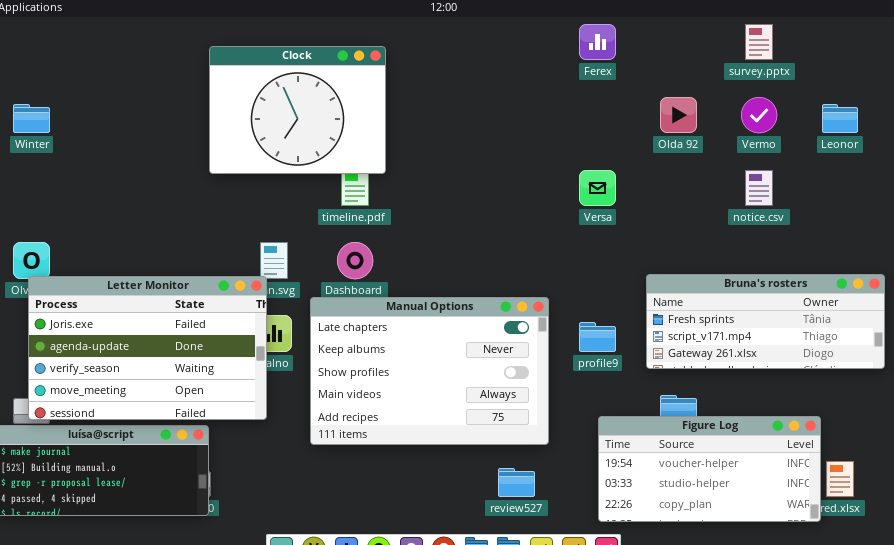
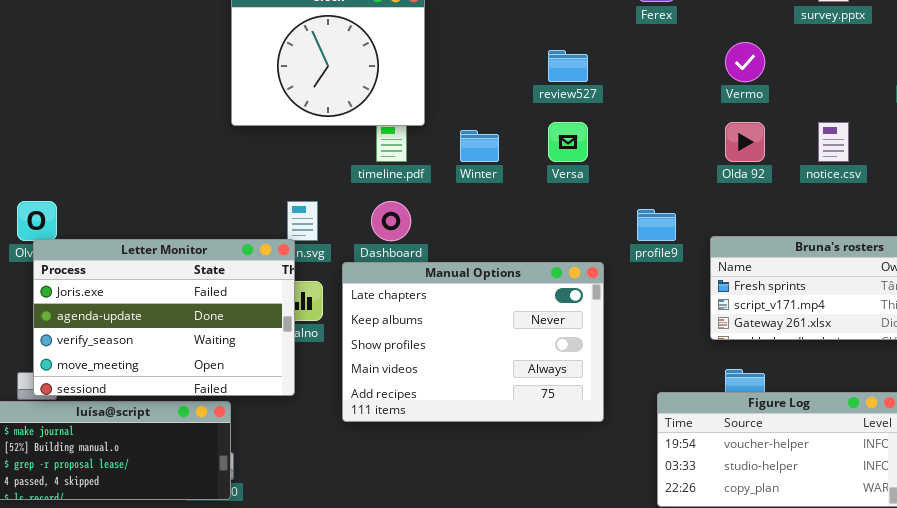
Olda 92: [660,97,697,133] -> [725,122,765,162], moved
Vermo: [741,97,777,133] -> [725,42,765,82], moved
Winter: [13,104,50,133] -> [460,130,499,162], moved
Versa: [579,170,616,206] -> [548,122,588,162], moved
profile9: [579,322,616,352] -> [637,209,676,241], moved
review527: [498,468,535,497] -> [548,50,588,82], moved

